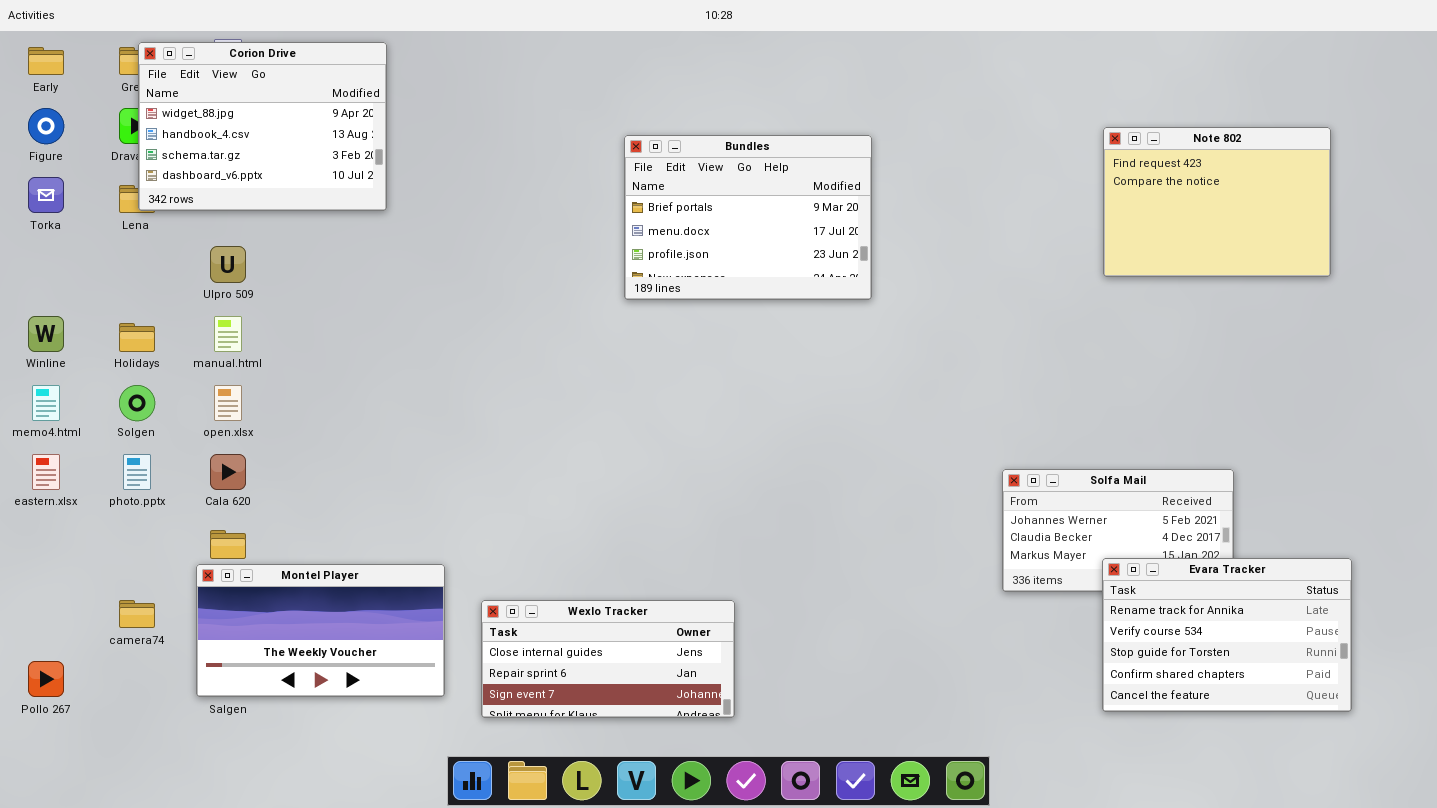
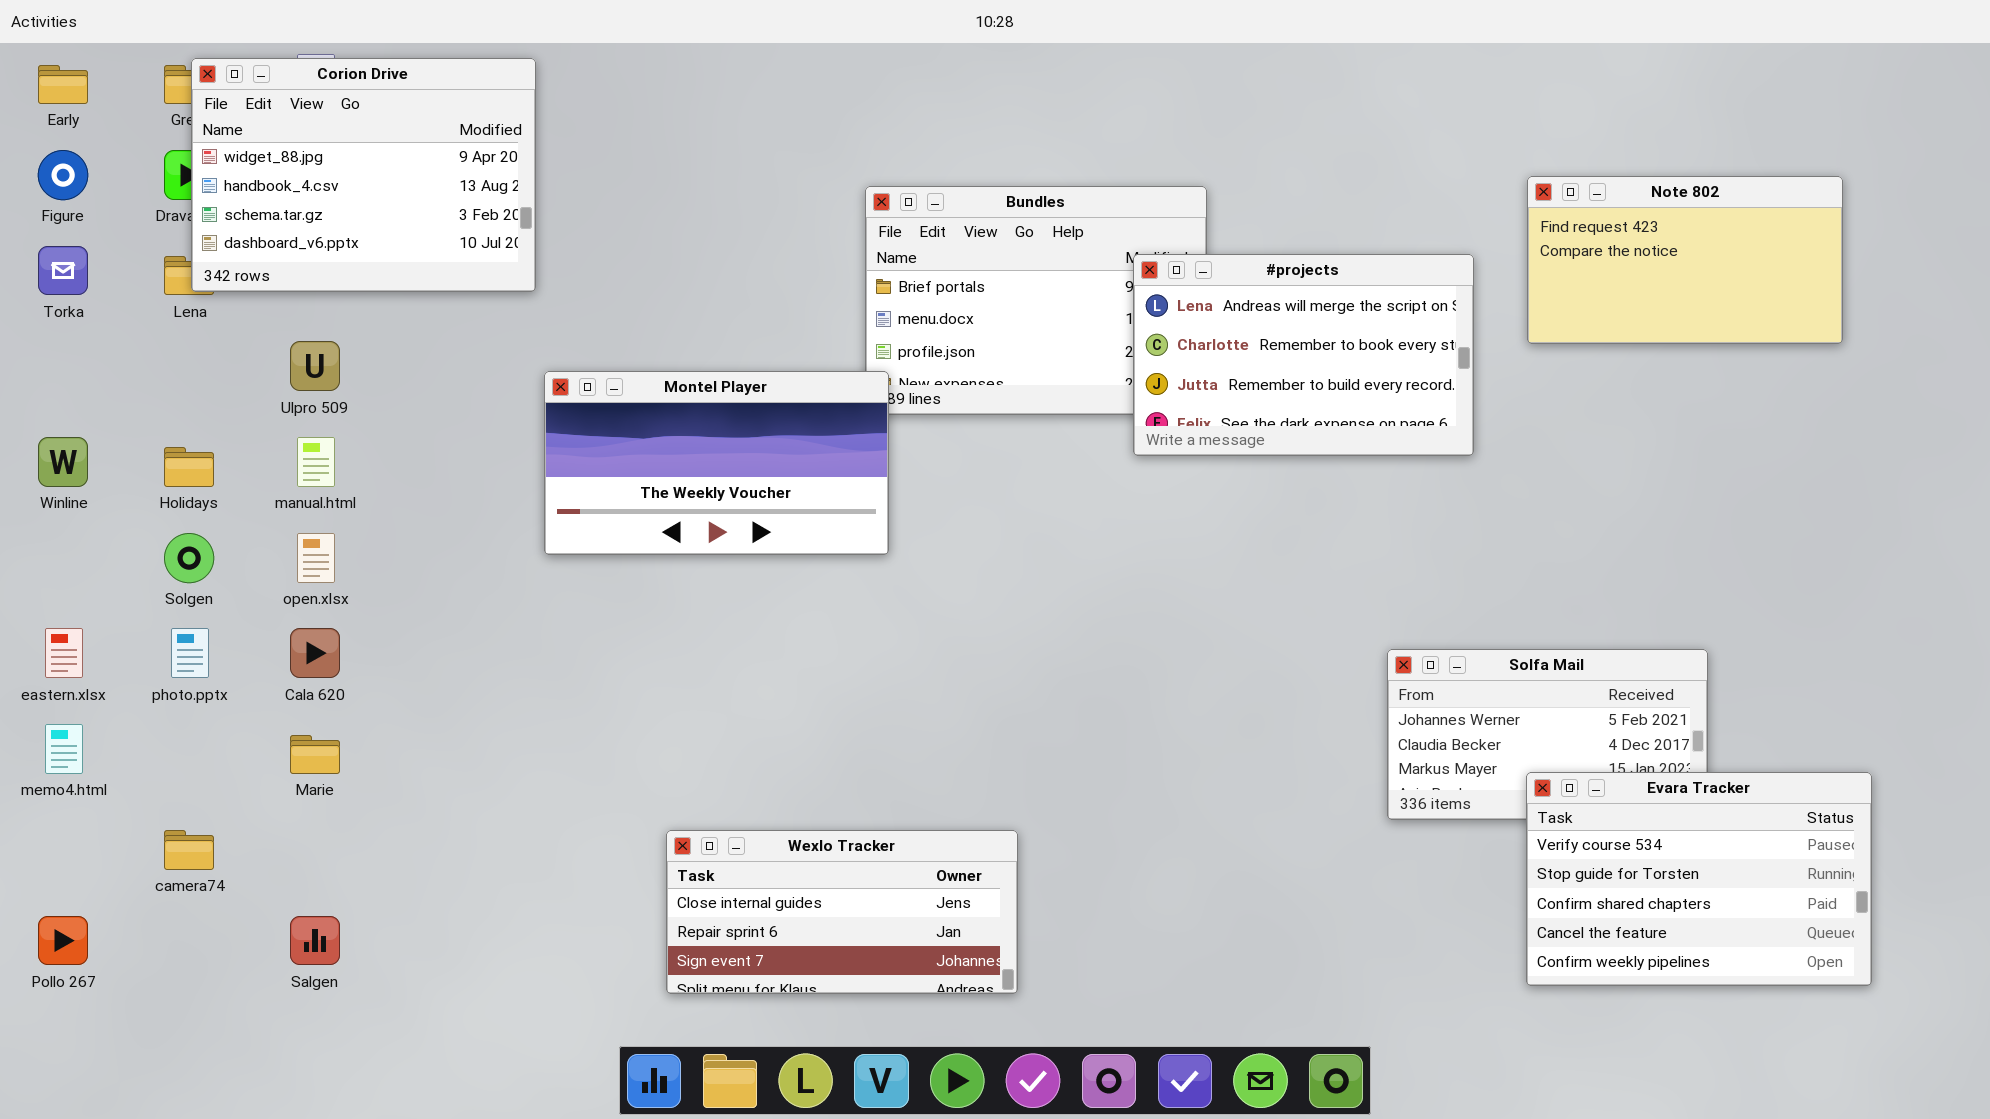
Note 802: [1103,127,1331,277] -> [1527,176,1843,344], resized
#projects: none -> [1133,254,1474,456], opened
memo4.html: [32,385,60,421] -> [45,724,83,774], moved
Evara Tracker: [1102,558,1352,712] -> [1526,772,1872,986], scrolled down 1 row
Montel Player: [196,564,445,697] -> [544,371,889,555], moved

